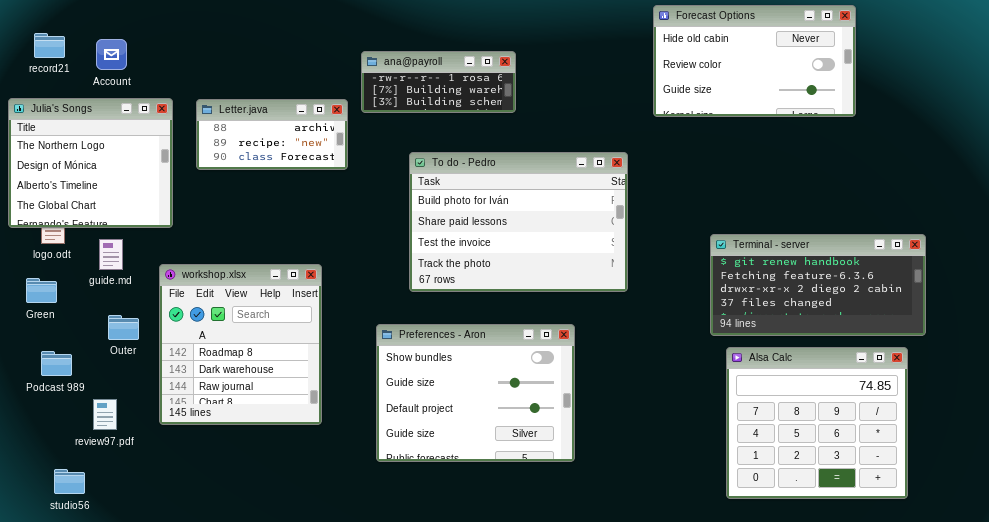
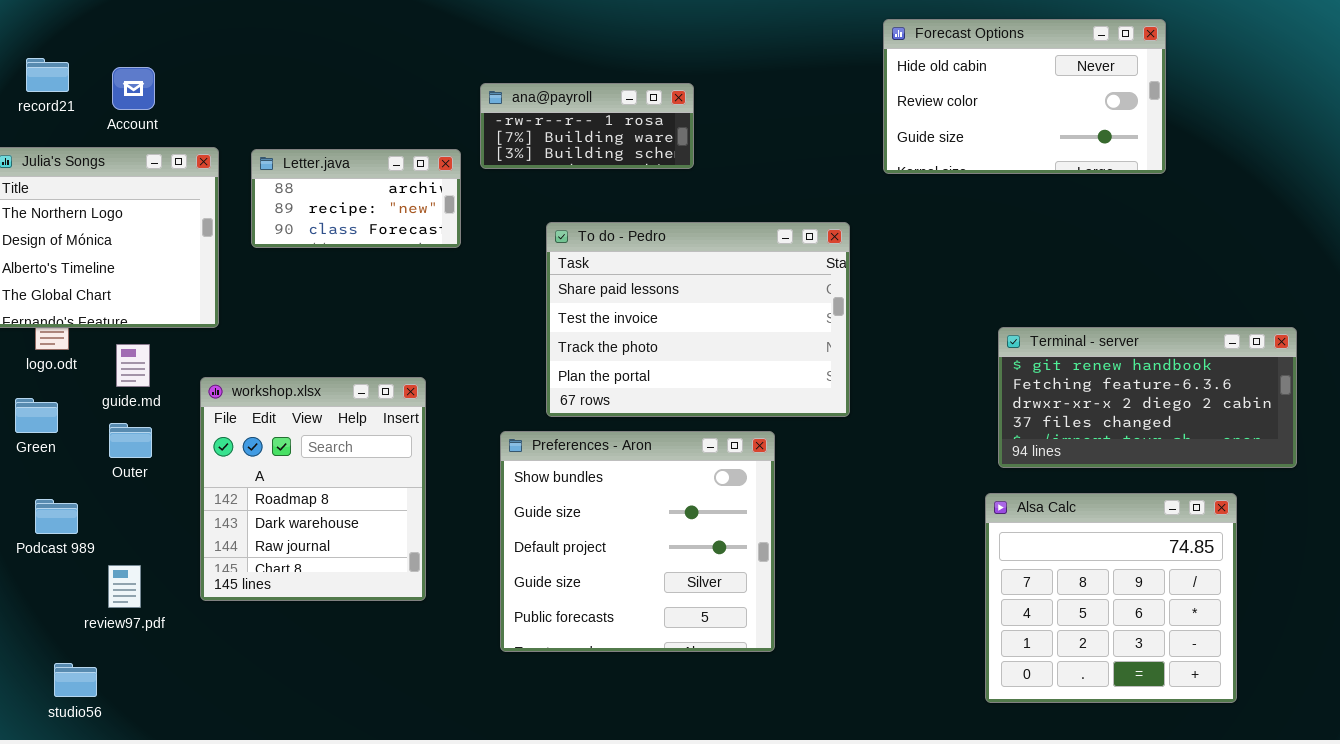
To do - Pedro: [409,152,628,292] -> [546,222,850,417], scrolled down 1 row
Terminal - server: [710,234,926,336] -> [998,327,1297,468], moved
Outer: [108,315,139,340] -> [109,423,152,458], moved
Preferences - Aron: [376,324,575,462] -> [500,431,775,652], resized

